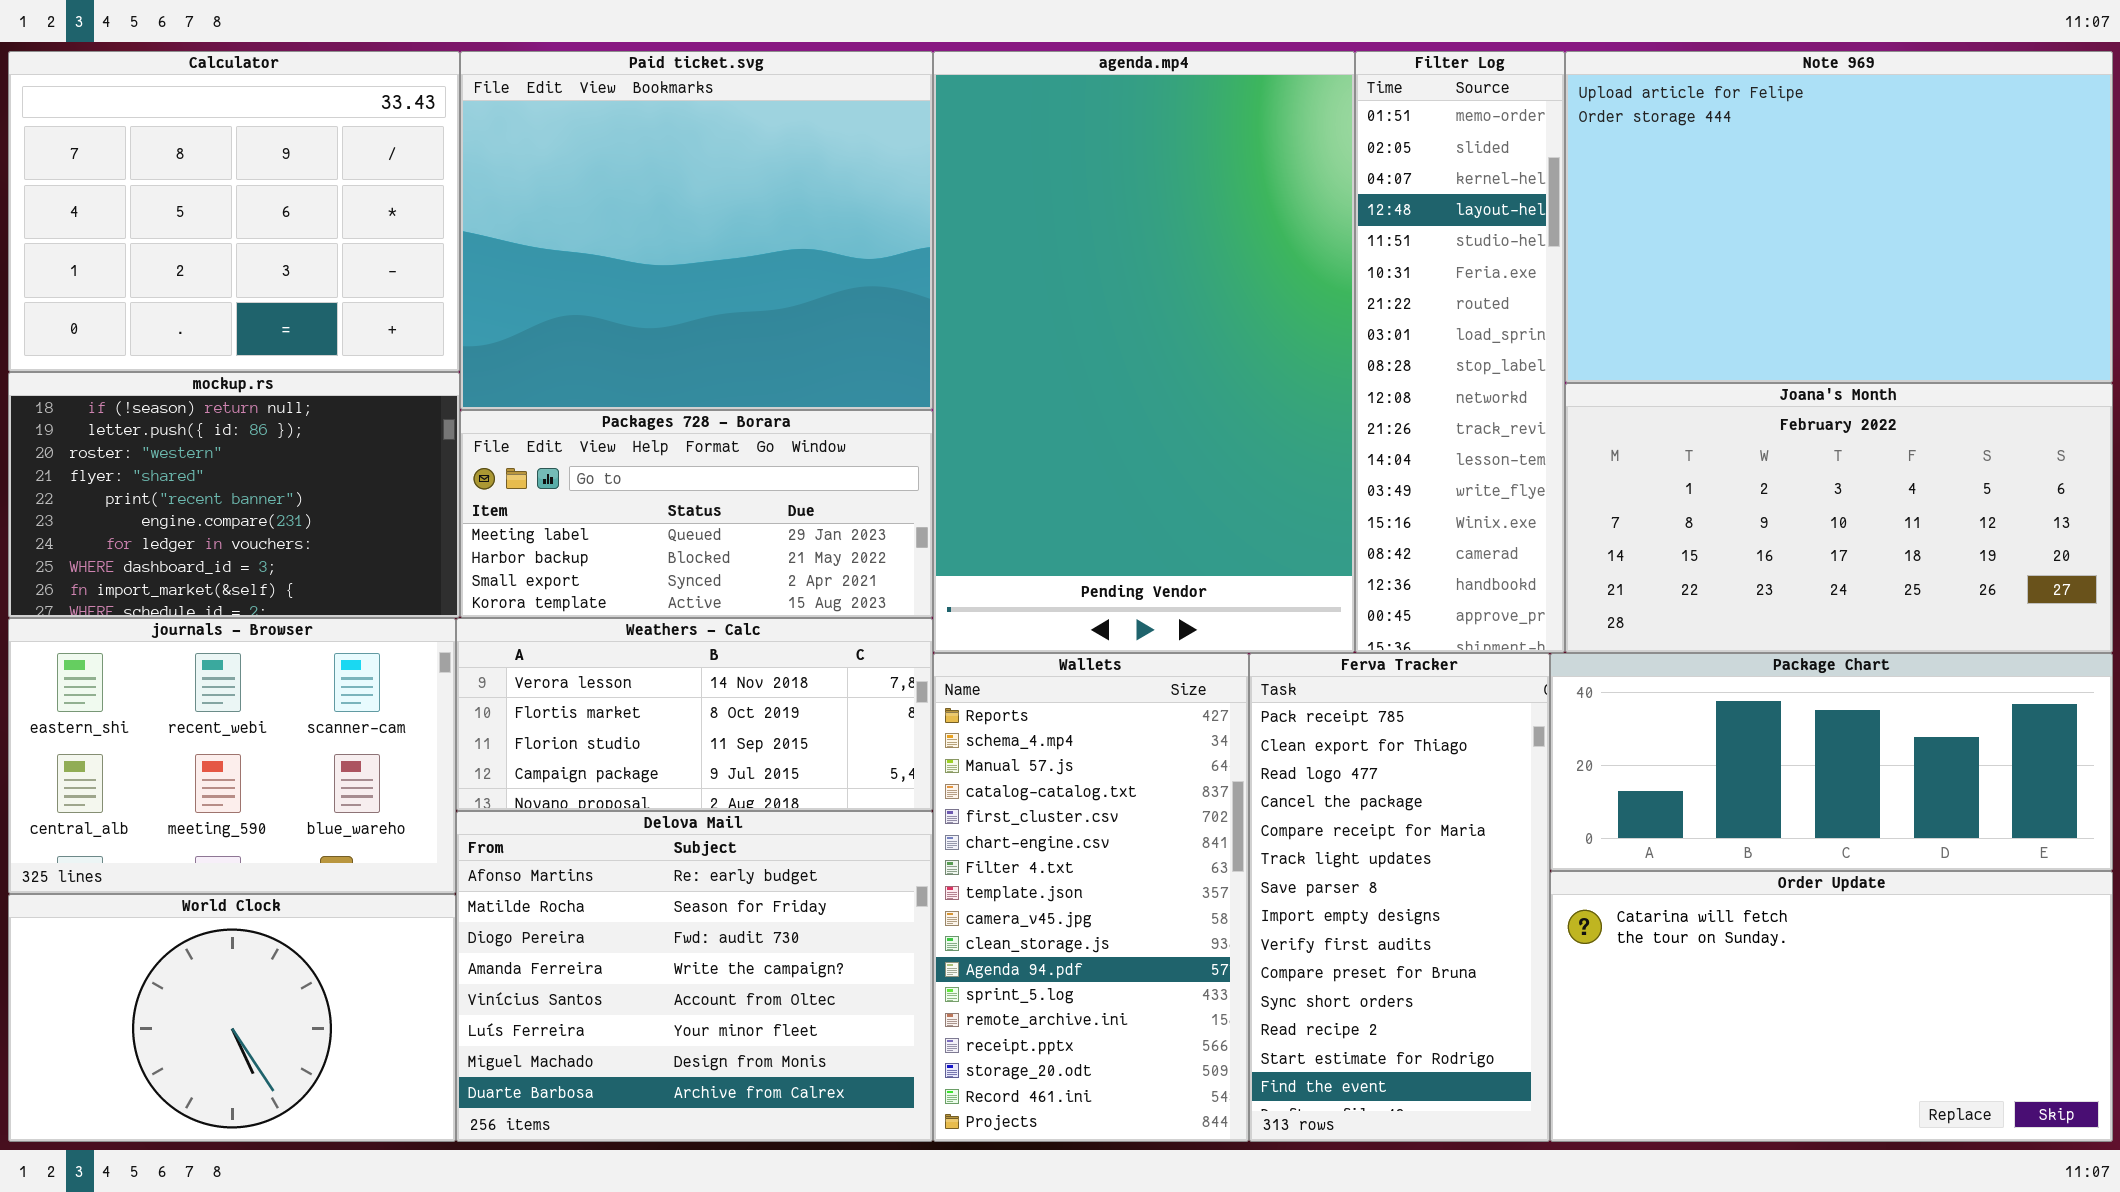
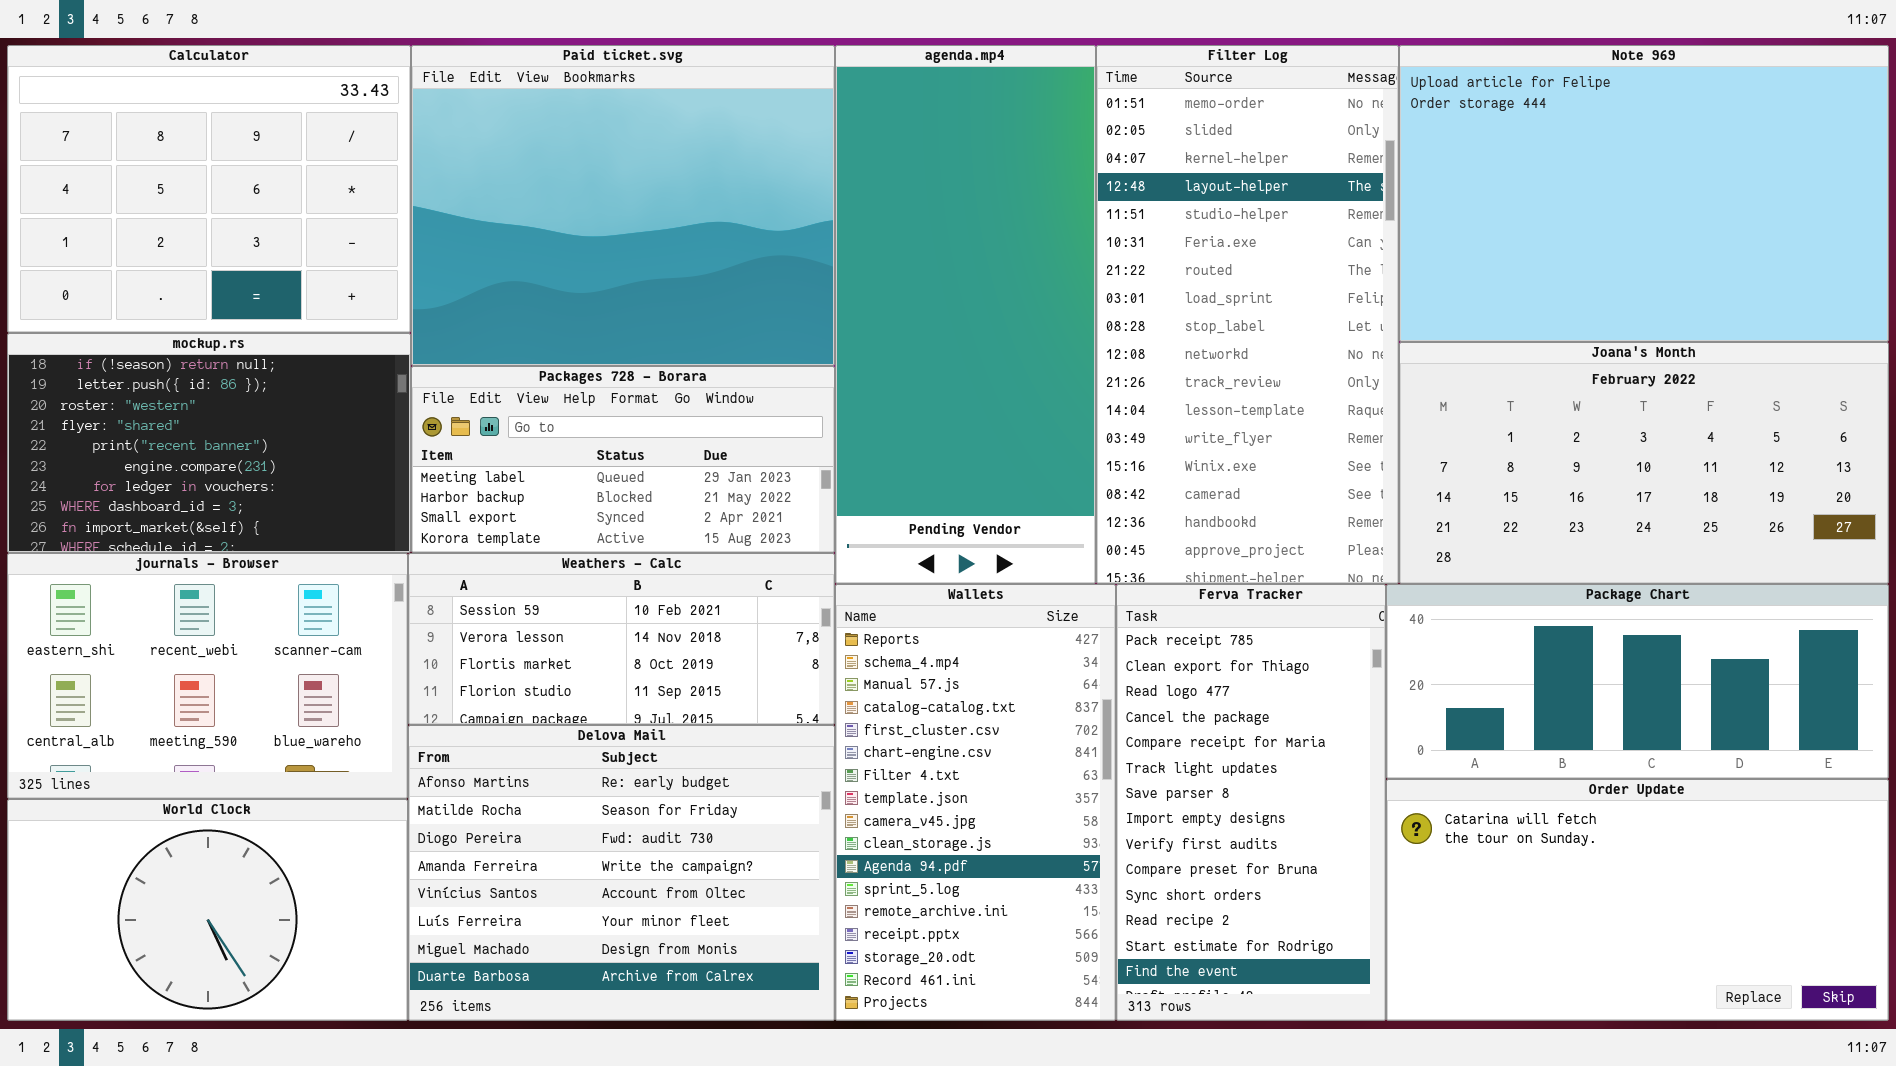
agenda.mp4: [933,51,1355,653] -> [835,45,1096,584], resized
Filter Log: [1355,51,1565,653] -> [1096,45,1399,584], resized
Weathers - Calc: [456,618,933,811] -> [408,553,835,725], scrolled up 1 row

